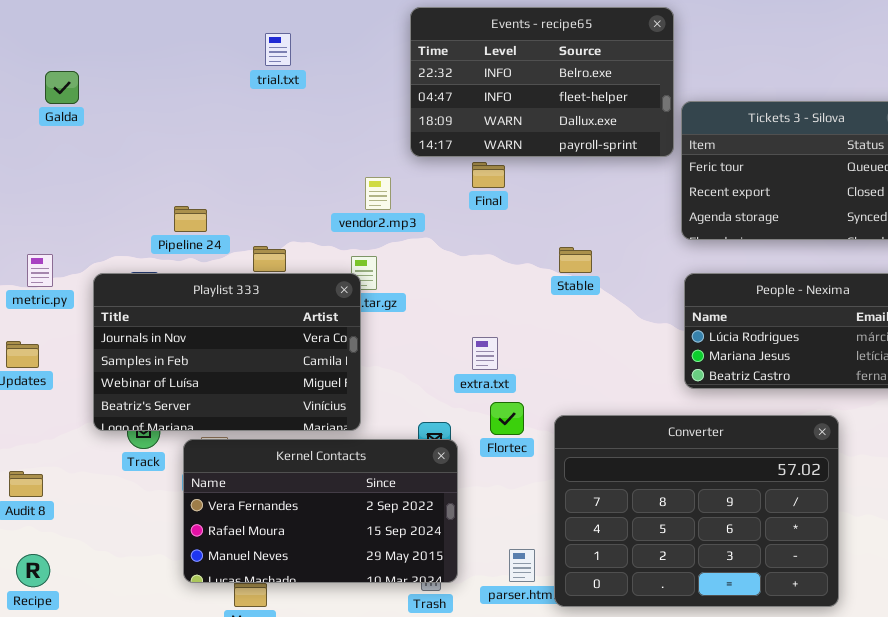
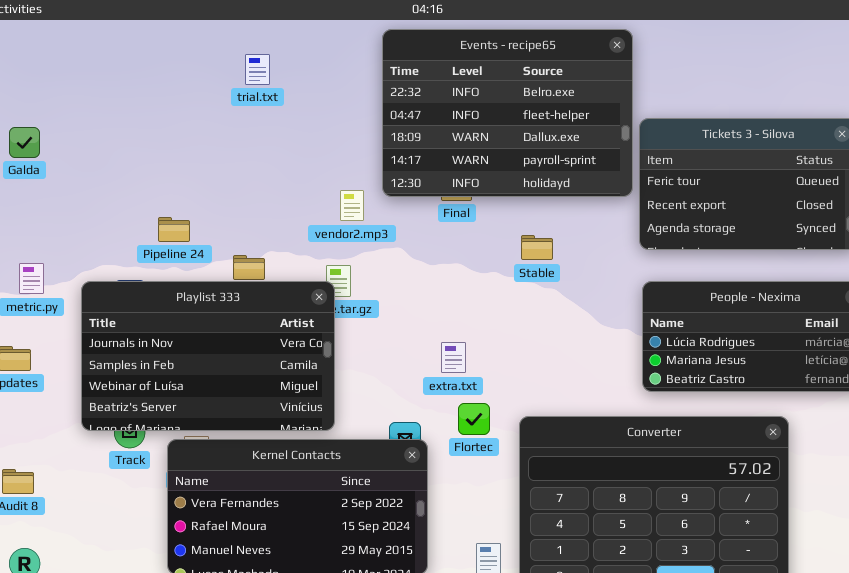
Events - recipe65: [410,7,674,157] -> [382,29,633,197], resized
Galda: [45,71,79,104] -> [9,127,40,158], moved
Stable: [559,247,592,273] -> [521,235,553,260], moved

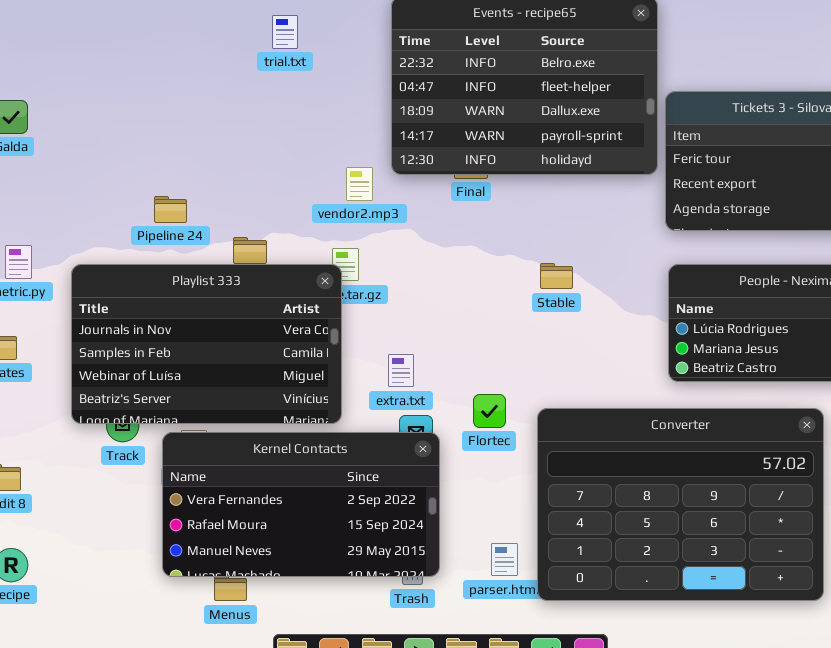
trial.txt: [245,54,270,85] -> [272,15,298,49], moved
Stable: [521,235,553,260] -> [540,263,573,289], moved
extra.txt: [441,342,466,373] -> [388,354,414,387], moved

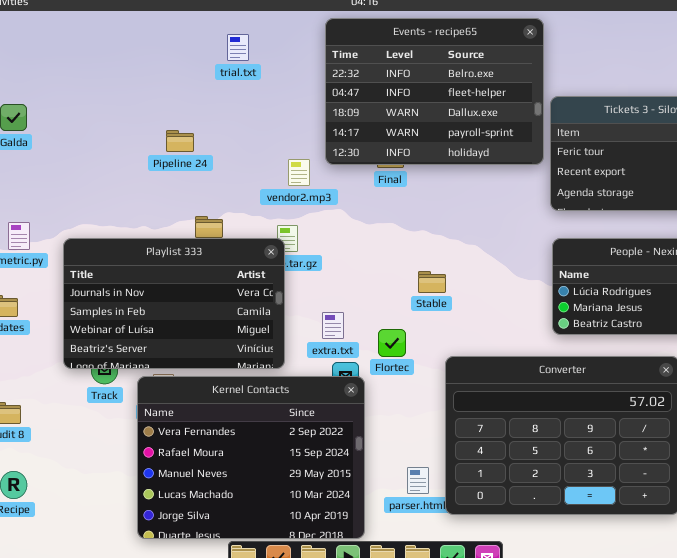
Pipeline 24: [154,196,187,223] -> [166,130,194,152], moved
Stable: [540,263,573,289] -> [418,271,446,293], moved
Flortec: [473,394,506,428] -> [378,329,406,357], moved
Kernel Contacts: [162,432,440,577] -> [137,376,365,539], resized

